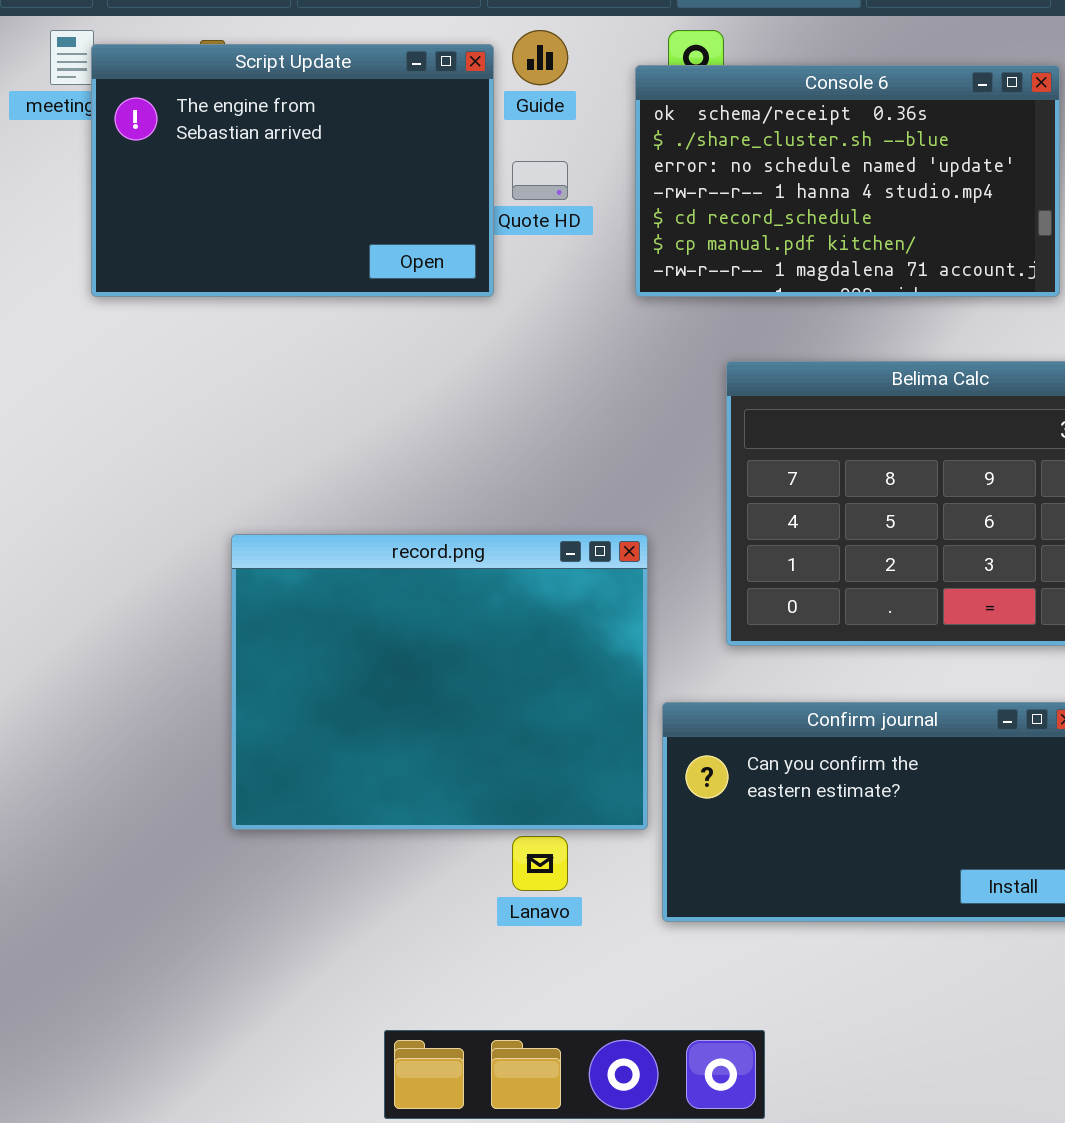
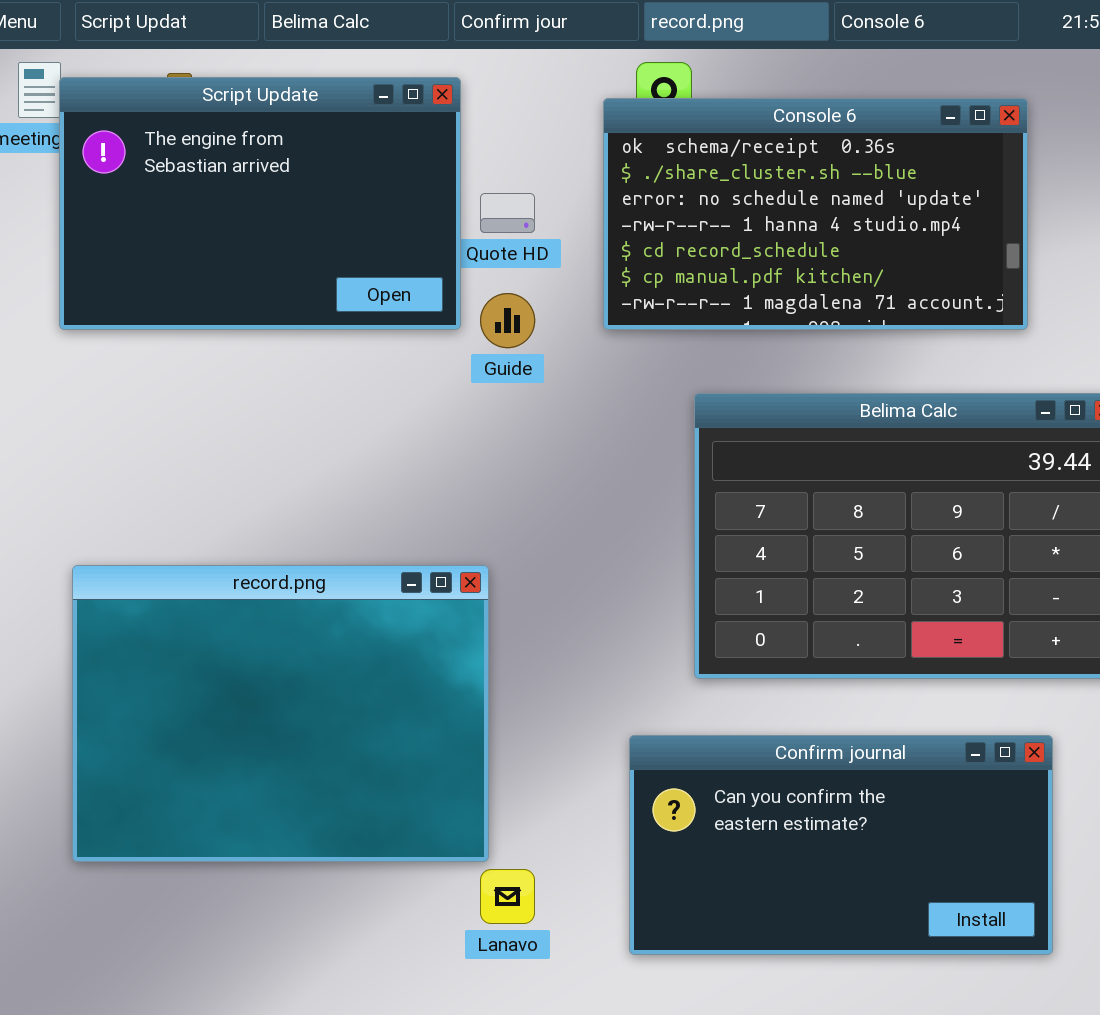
Guide: [512,30,568,85] -> [480,293,535,348], moved
record.png: [231,534,648,830] -> [72,565,489,862], moved

